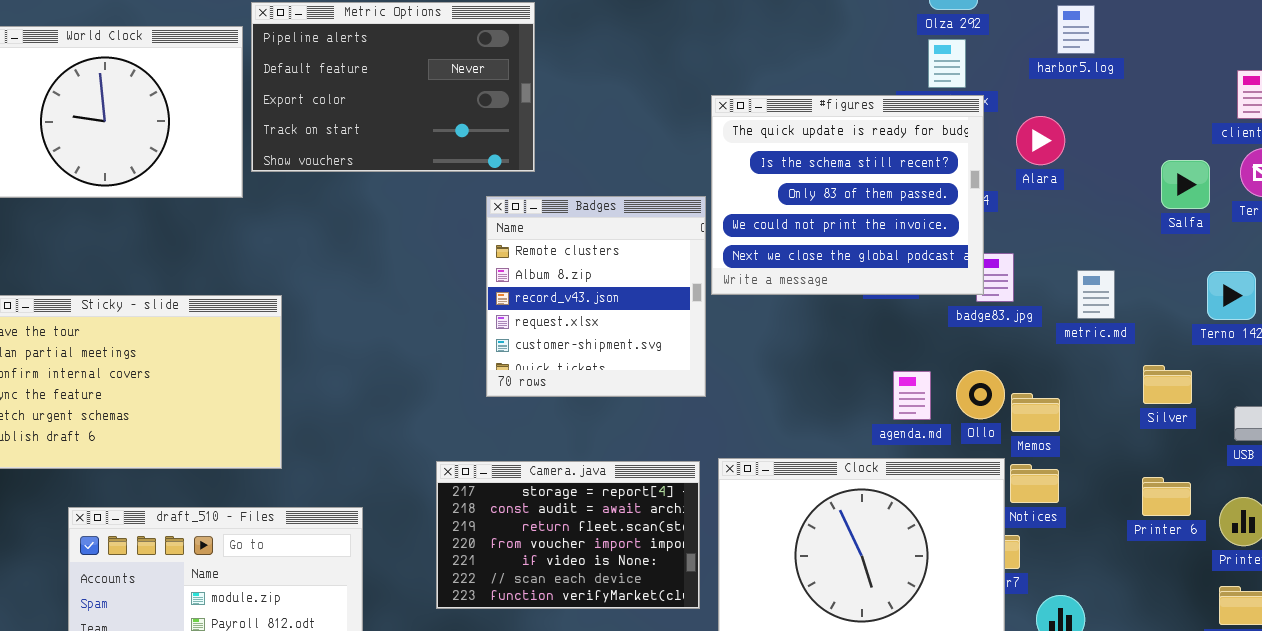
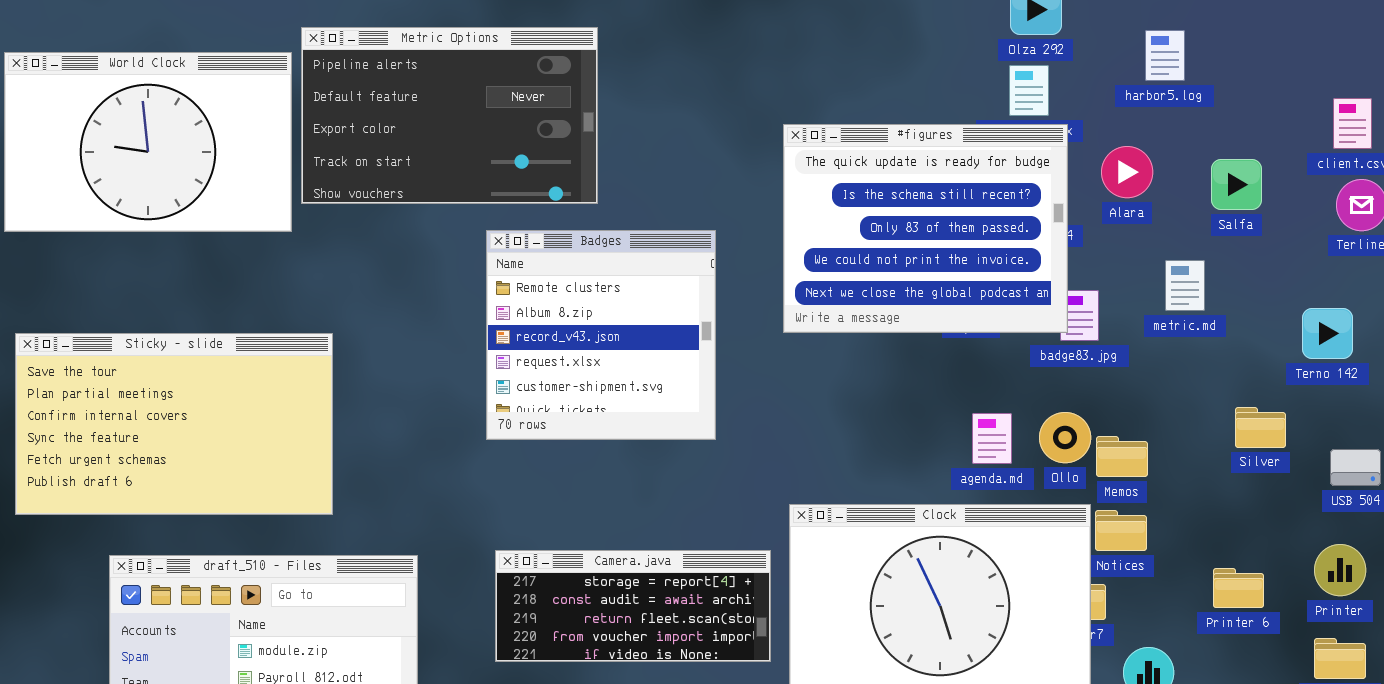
Salfa: [1161,160,1210,209] -> [1211,159,1262,210], moved
Badges: [486,196,706,397] -> [486,230,716,440], moved
metric.md: [1077,270,1115,319] -> [1165,260,1205,311], moved
Camera.java: [436,461,700,609] -> [495,550,771,662], resized
Printer 6: [1142,477,1191,516] -> [1213,568,1264,608], moved

